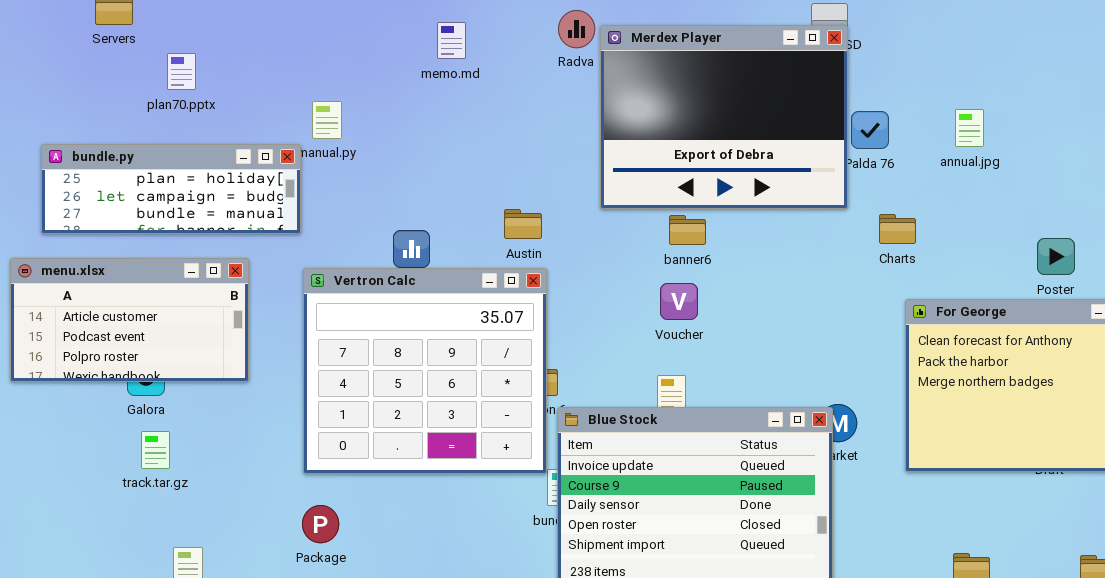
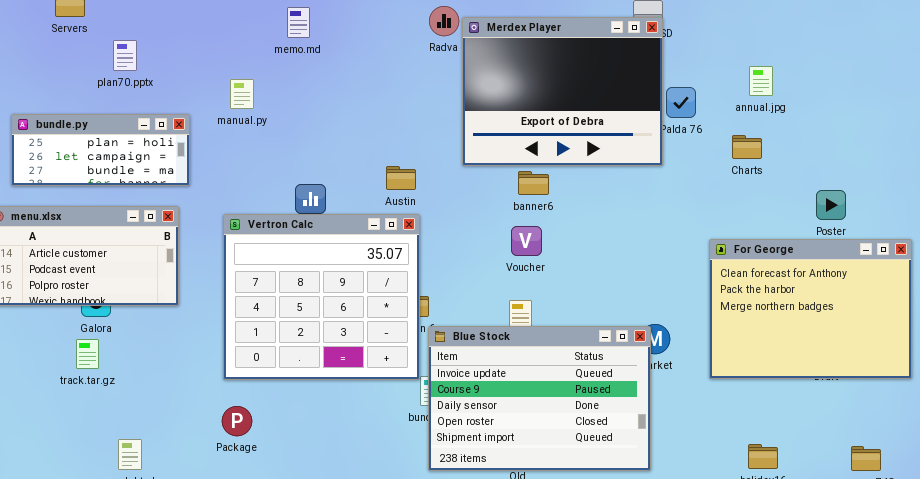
memo.md: [437,22,466,59] -> [287,7,310,38], moved
annual.jpg: [955,109,984,147] -> [749,66,773,96], moved
bundle.py: [41,144,301,234] -> [11,114,190,186], resized
Charts: [879,214,916,244] -> [732,135,762,159], moved
track.tar.gz: [141,431,170,469] -> [76,339,99,369], moved

